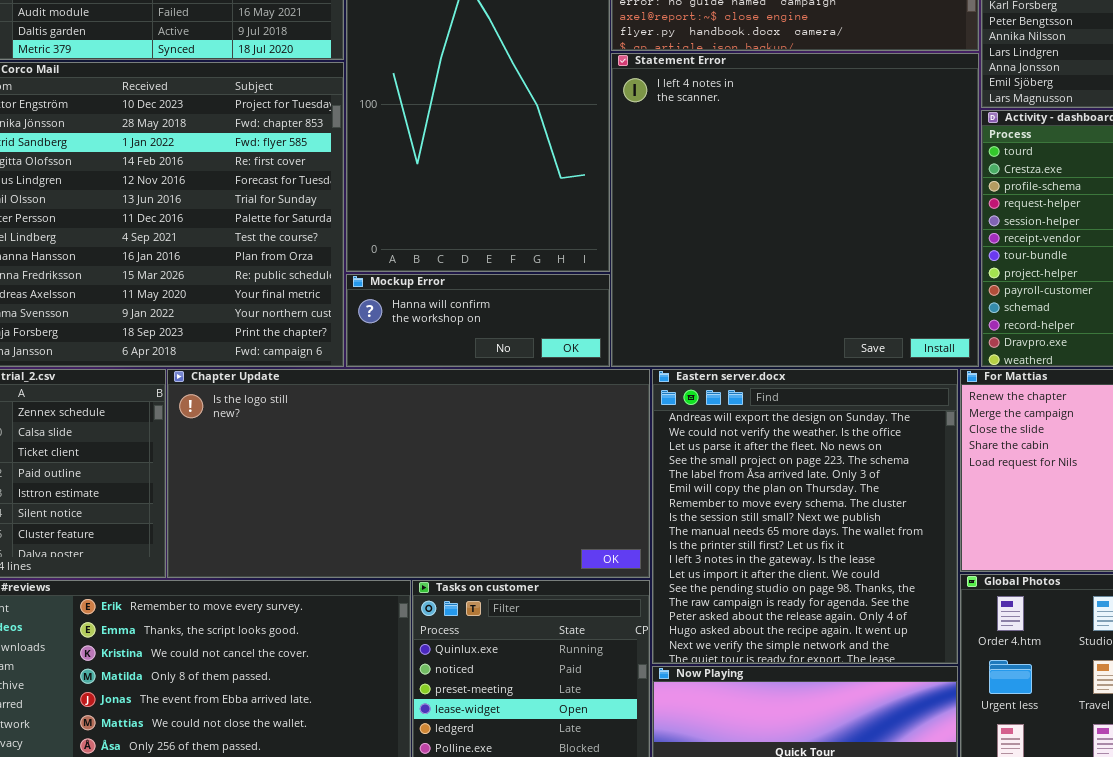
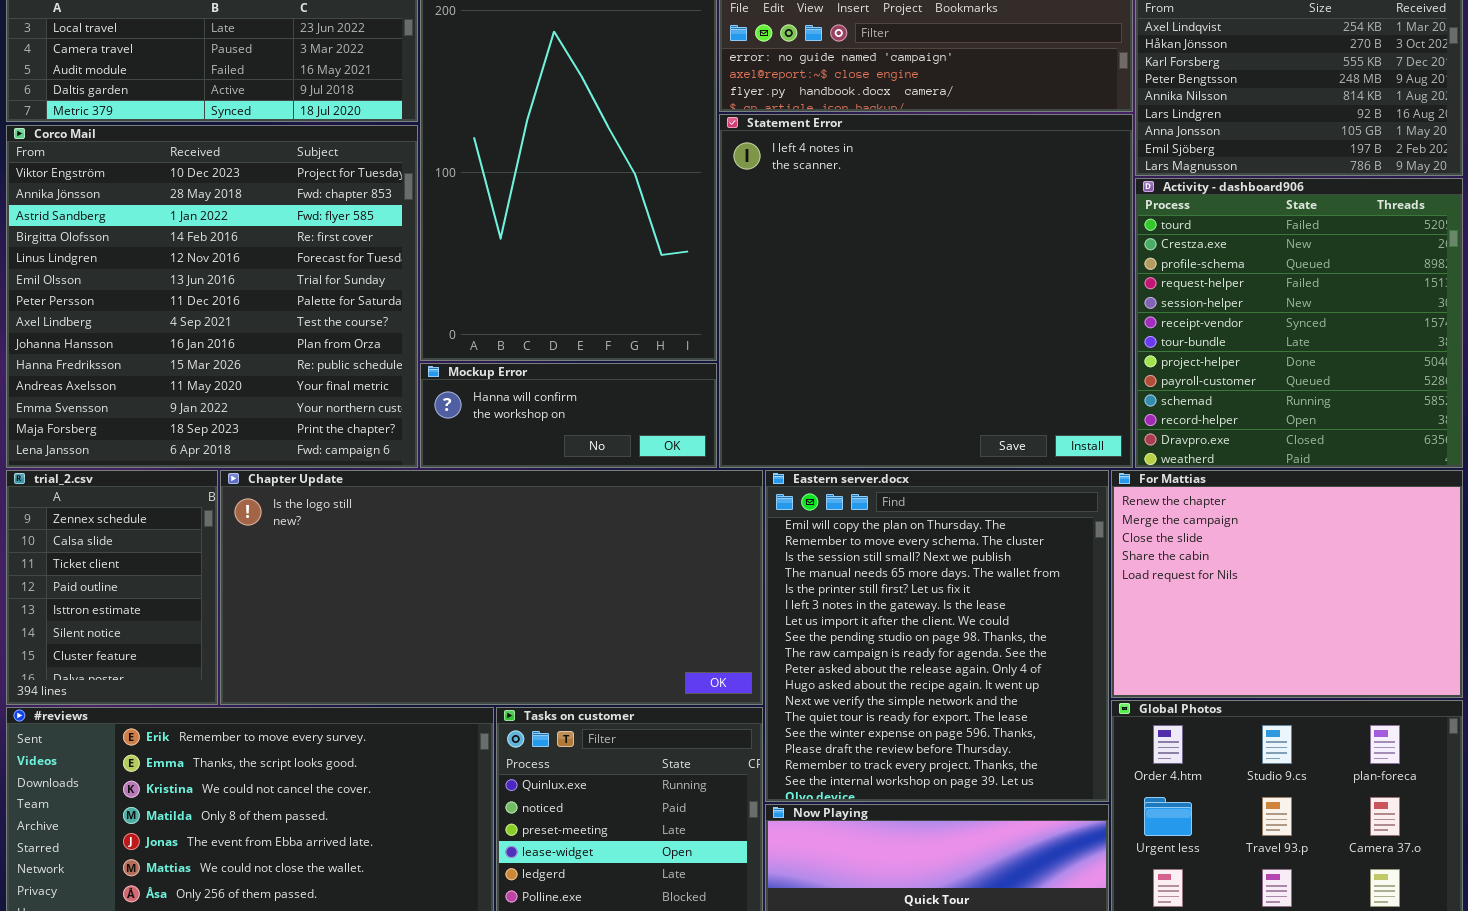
Eastern server.docx: [652,369,958,664] -> [765,470,1109,802], scrolled down 5 rows

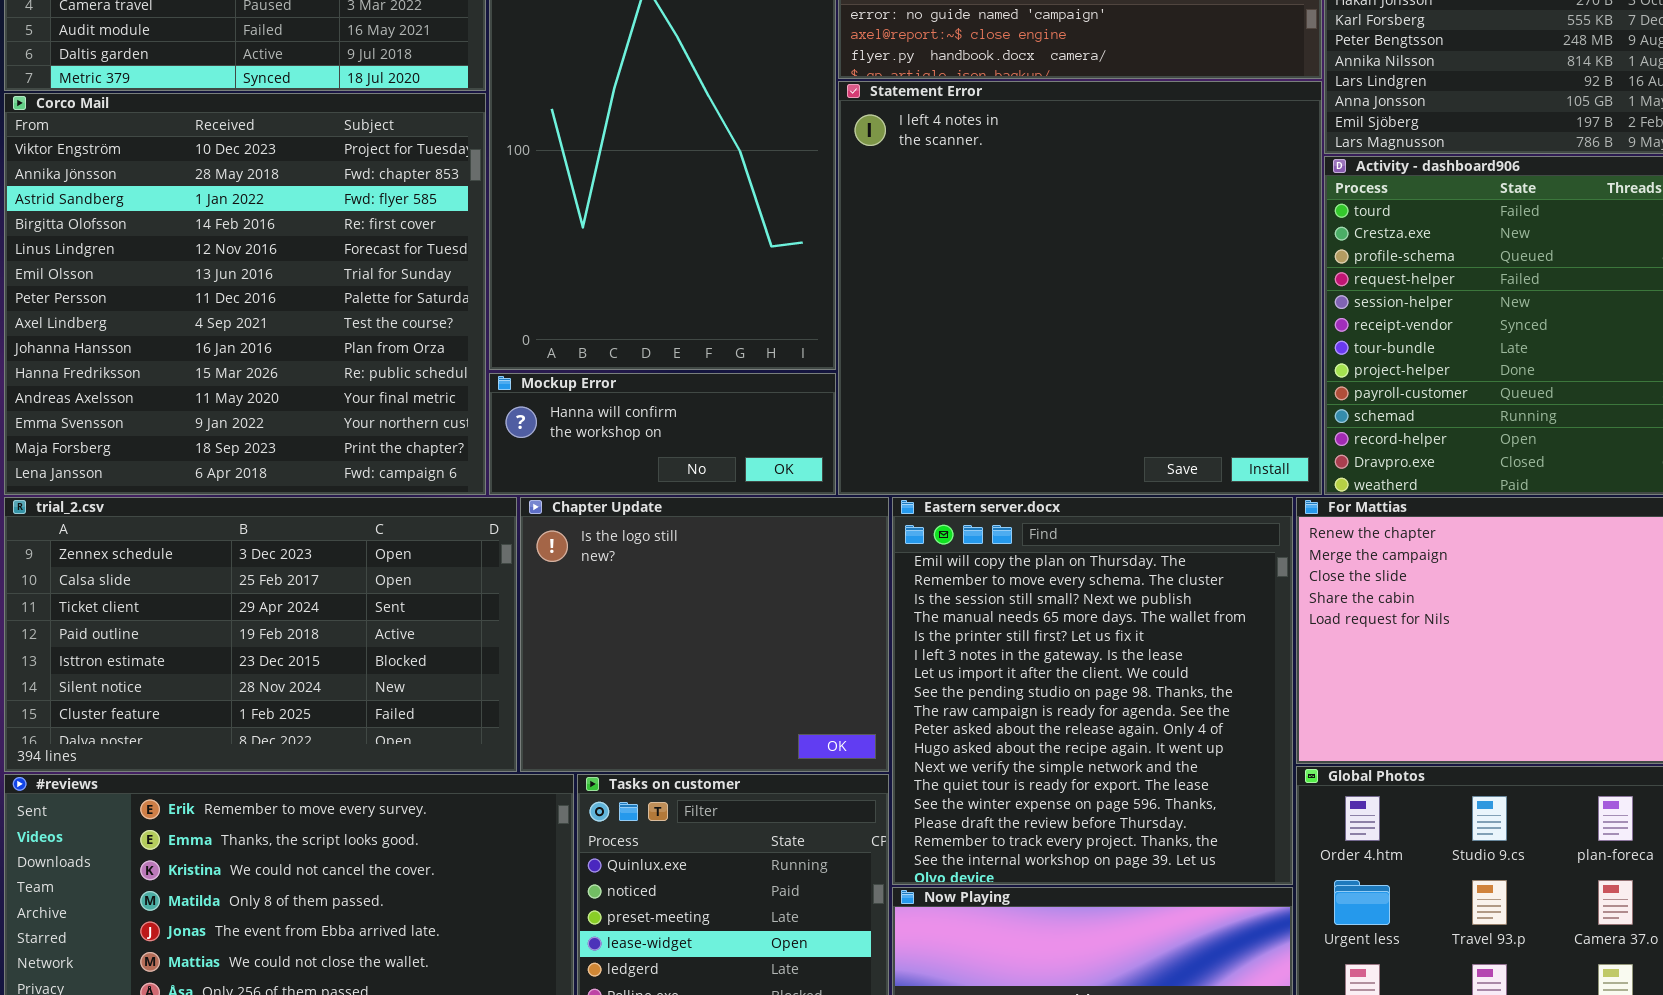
trial_2.csv: [6,470,218,705] -> [4,497,517,772], resized
Chapter Update: [220,470,763,705] -> [520,497,889,772], resized

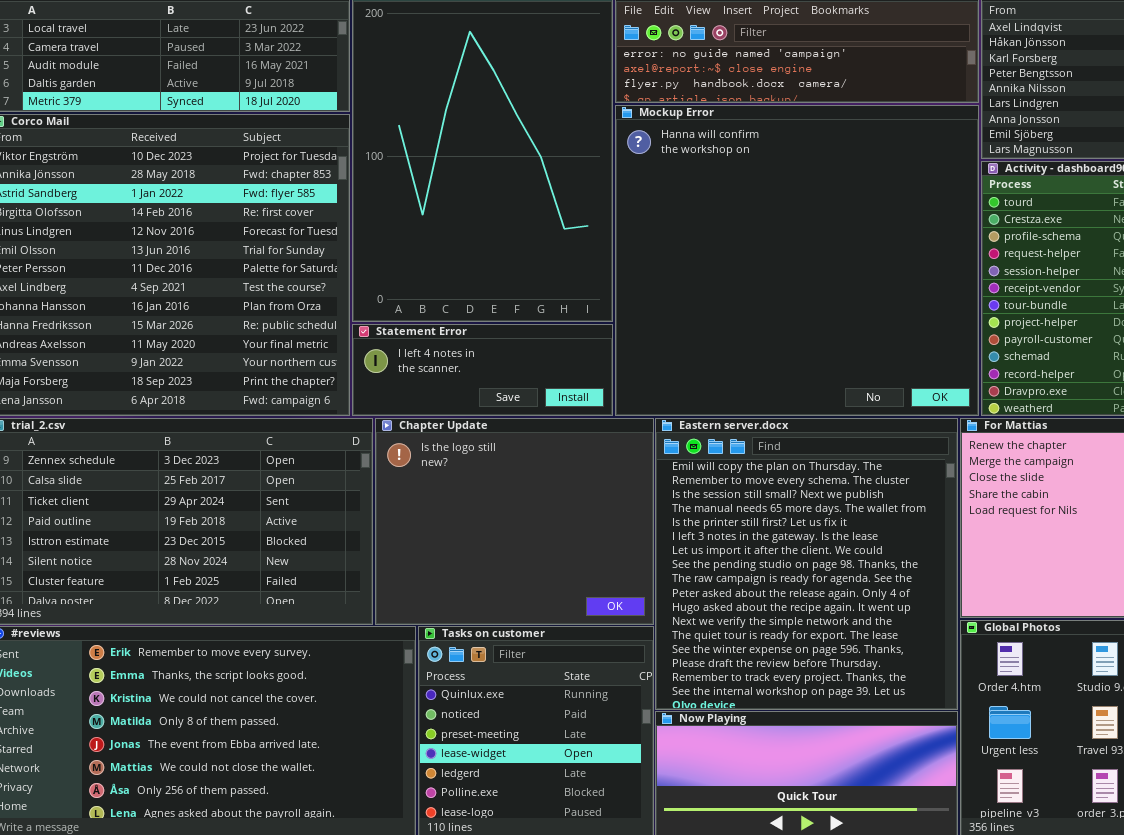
Statement Error: [838,81,1322,495] -> [352,324,613,416], moved, resized
Mockup Error: [489,373,836,495] -> [615,105,979,416], moved, resized

